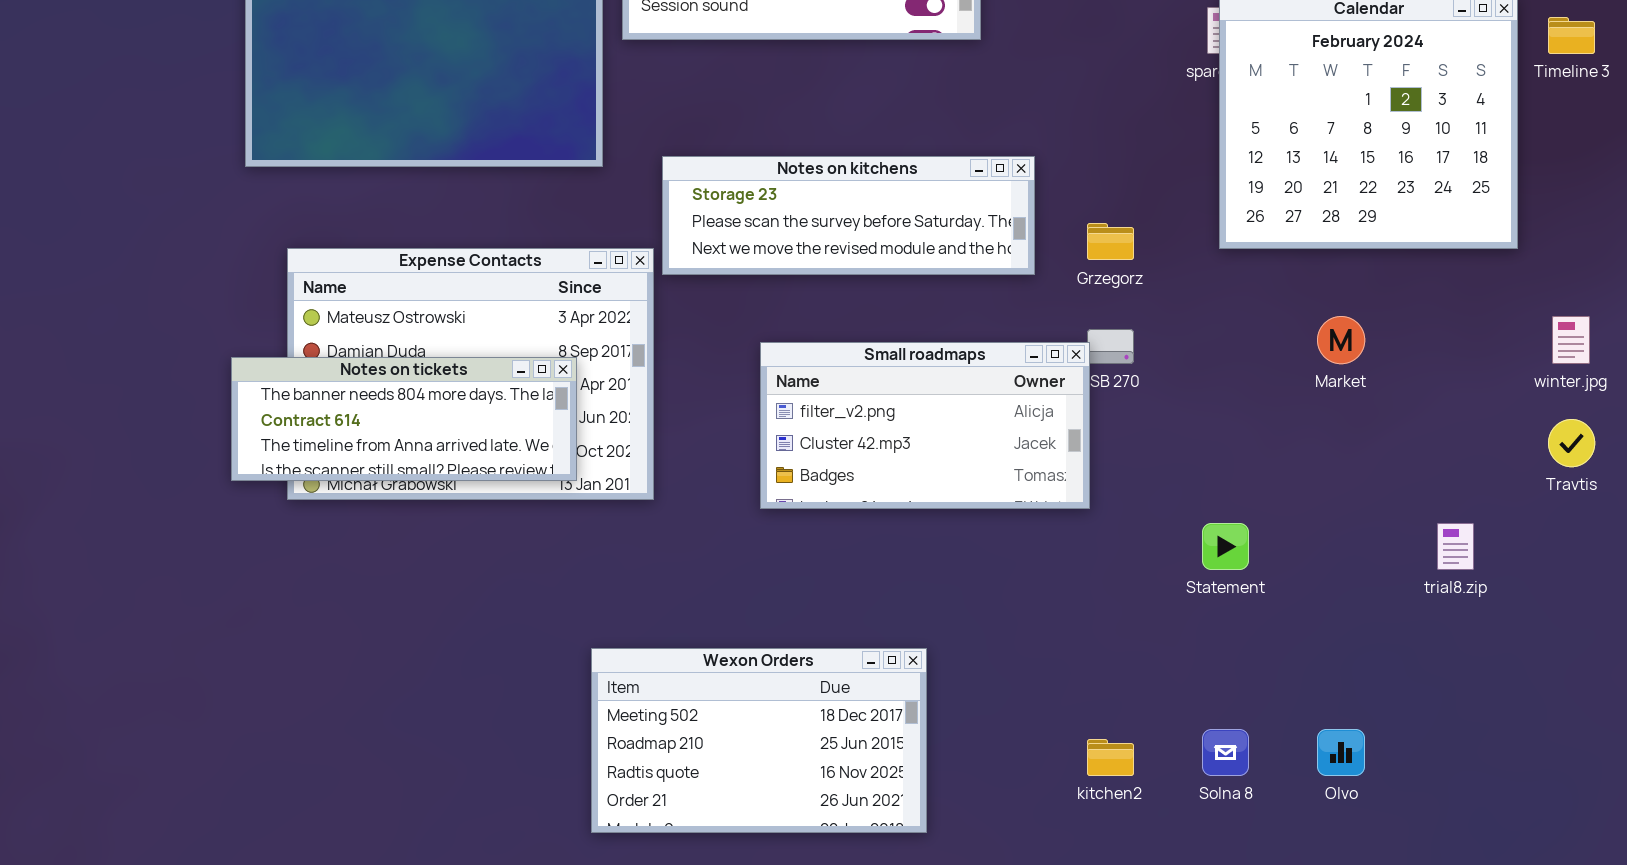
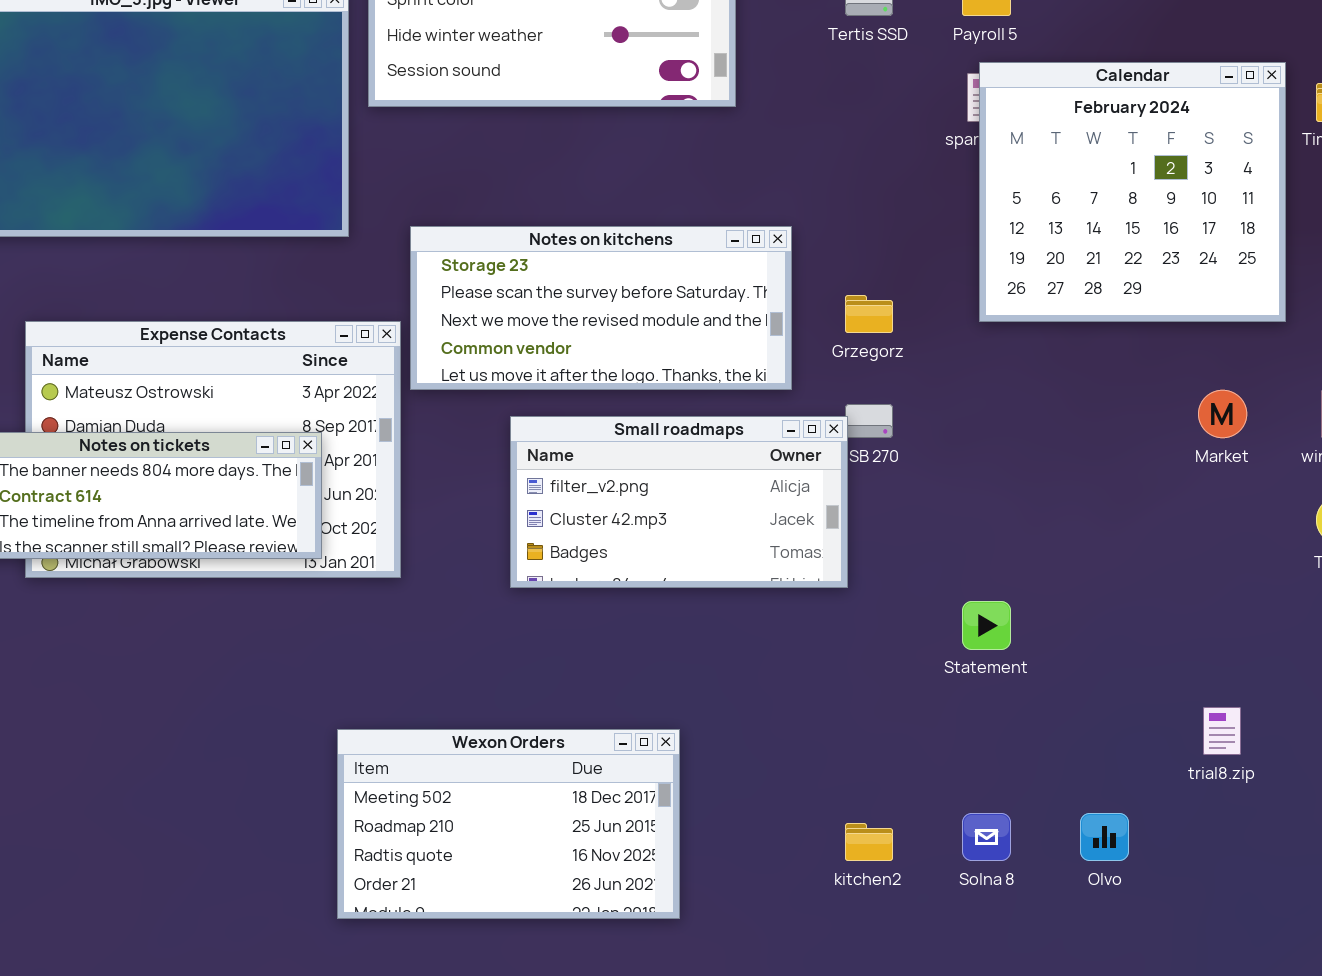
Notes on kitchens: [662,156,1035,275] -> [410,226,792,390], resized
Market: [1317,316,1365,364] -> [1198,390,1247,438], moved
trial8.zip: [1437,523,1474,570] -> [1203,707,1241,755], moved

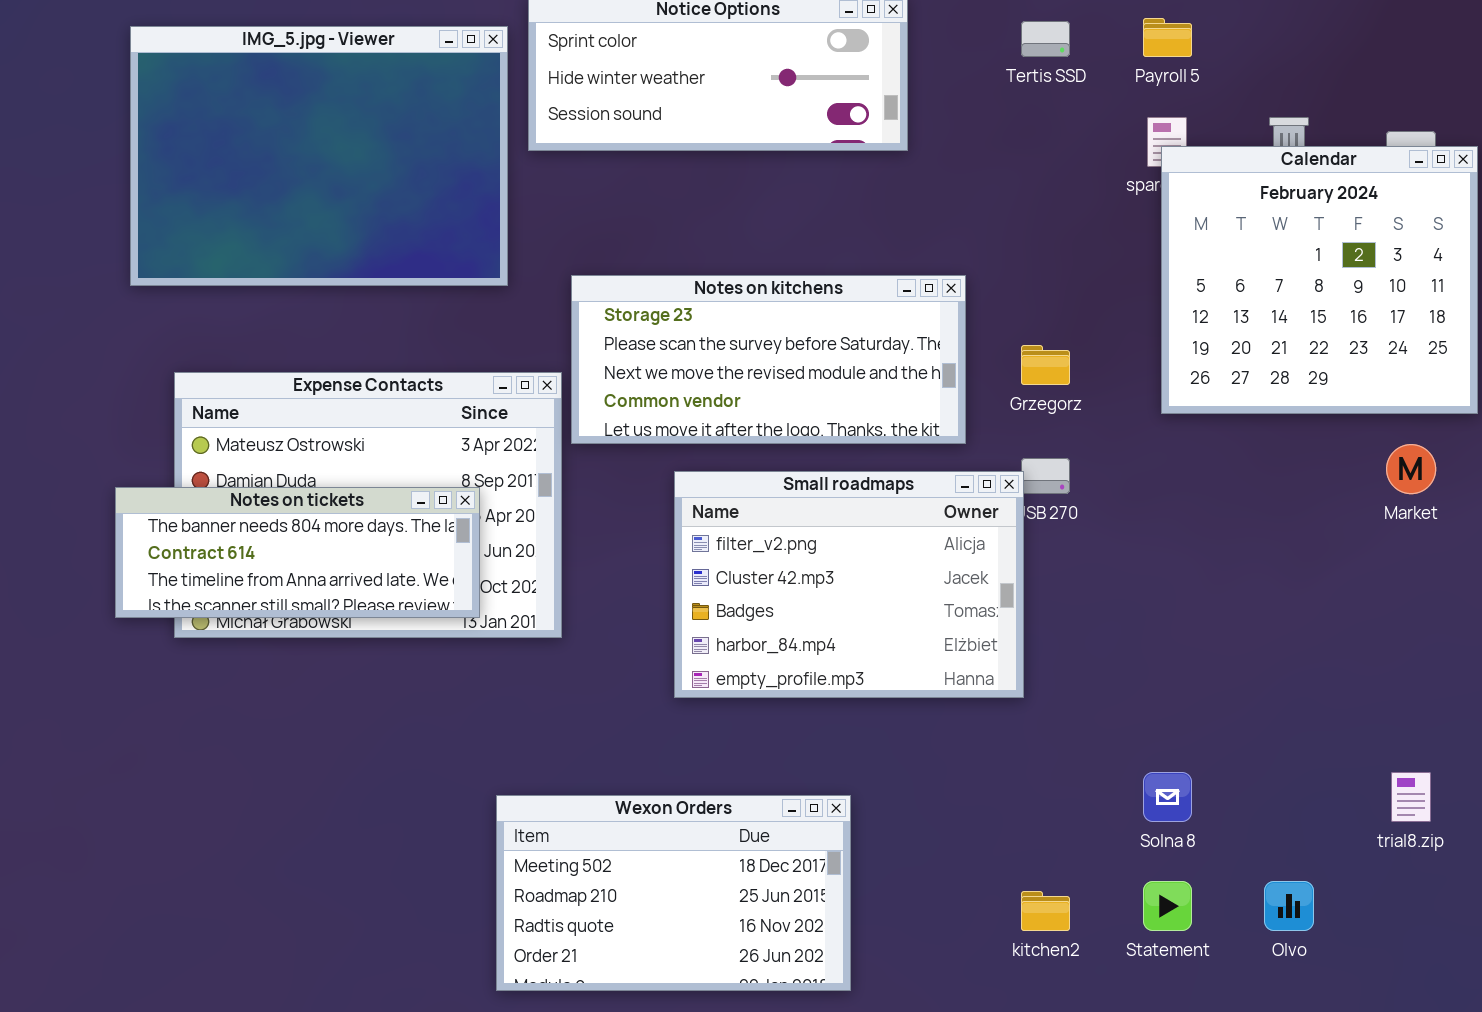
Calendar: [979,62,1286,322] -> [1161,146,1478,414], moved
Small roadmaps: [510,416,848,588] -> [674,471,1024,698], resized
Statement: [962,601,1011,650] -> [1143,881,1192,931], moved
Solna 8: [962,813,1011,861] -> [1143,772,1192,822], moved

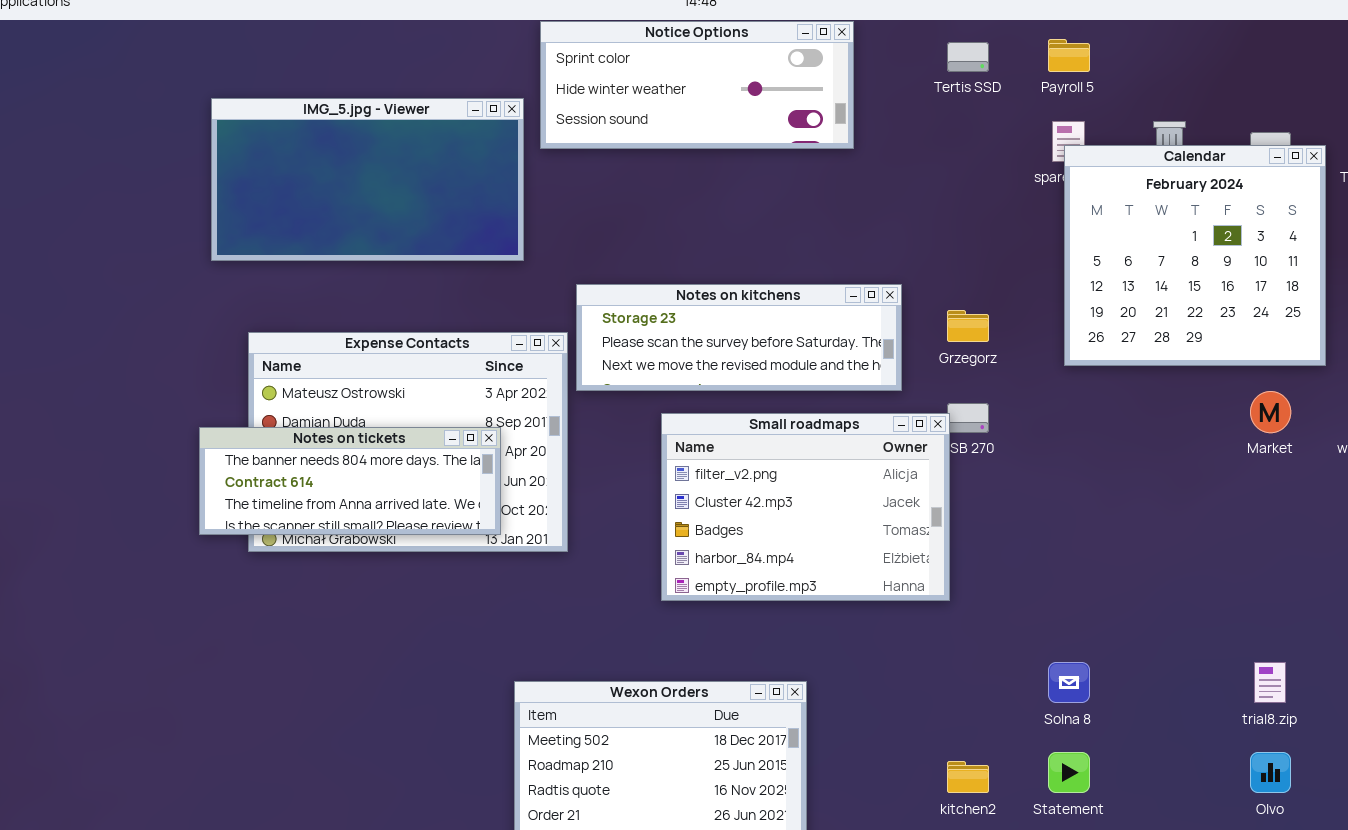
IMG_5.jpg - Viewer: [130,26,508,286] -> [211,98,524,261], resized
Notes on kitchens: [571,275,966,444] -> [576,284,902,391], resized
Olvo: [1264,881,1314,931] -> [1250,752,1291,793], moved

